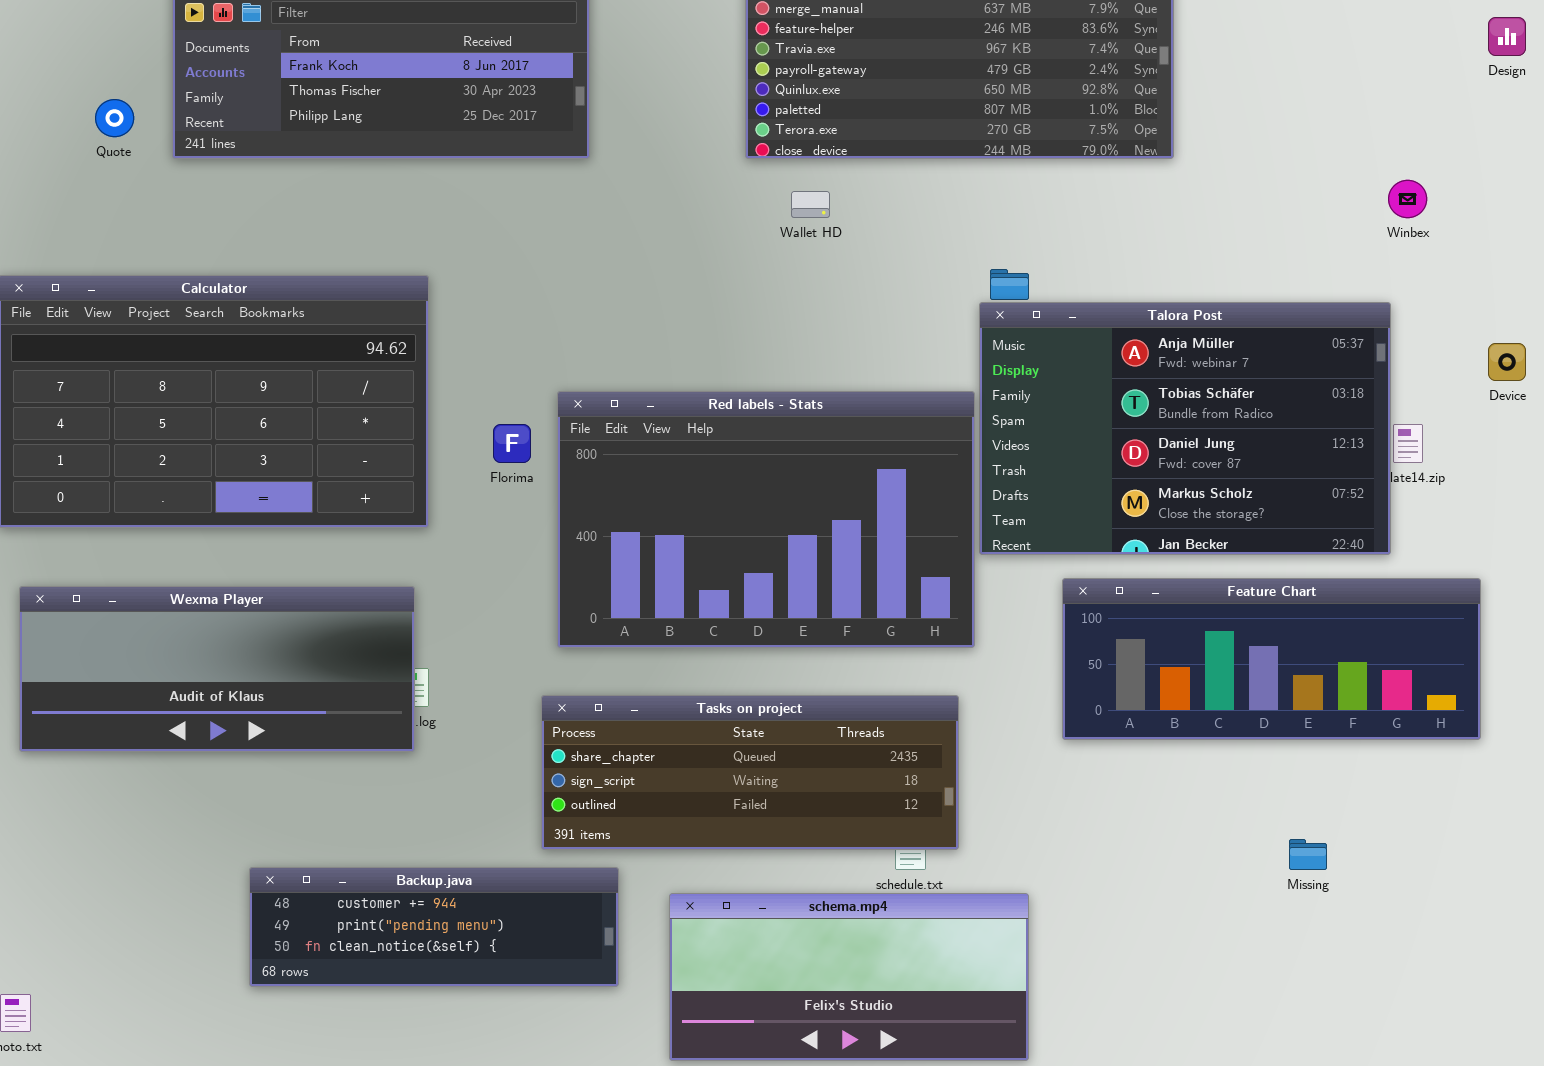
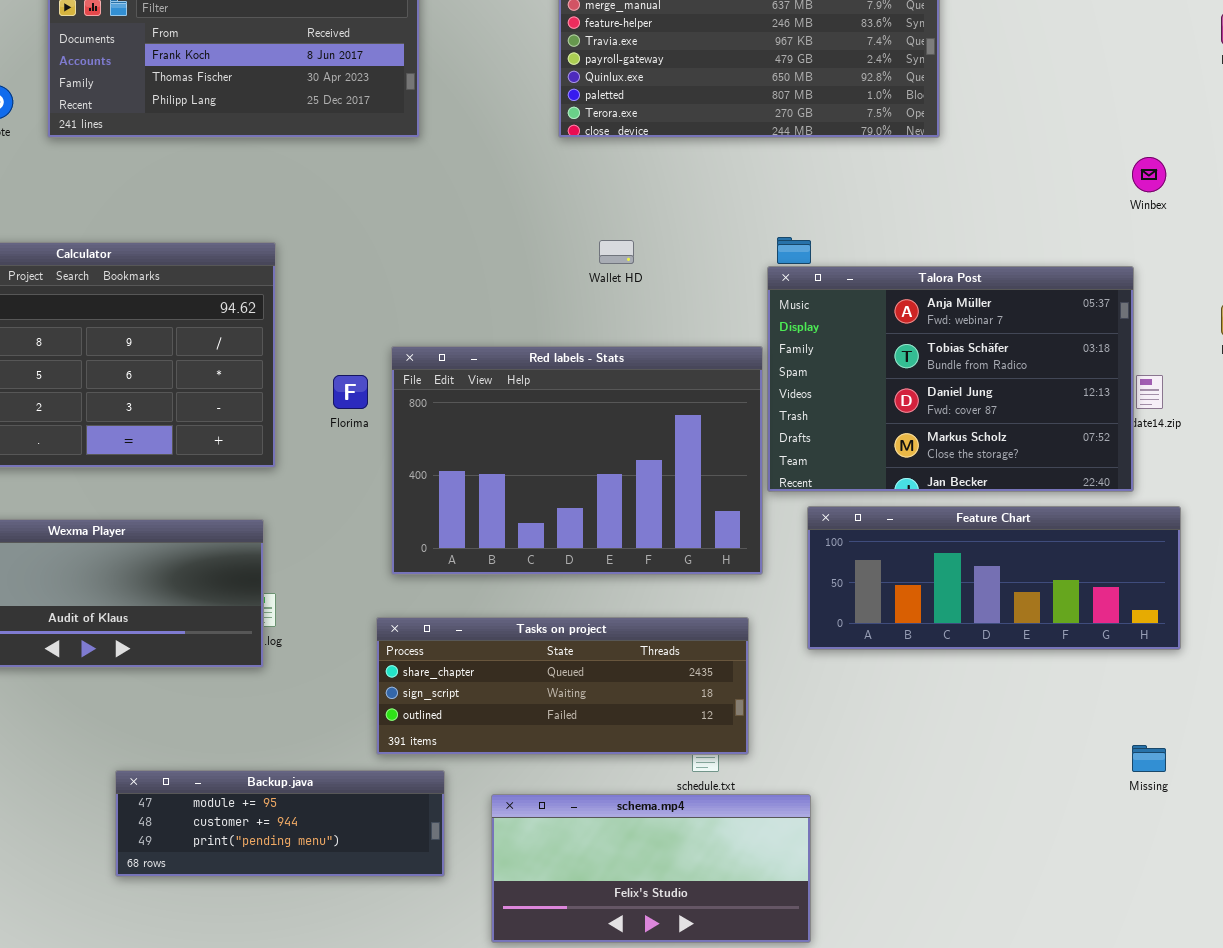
Wallet HD: [791,191,830,218] -> [599,240,634,264], moved
Feature Chart: [1062,578,1481,740] -> [807,506,1181,650], moved
Missing: [1289,839,1327,870] -> [1132,745,1166,772], moved
Backup.java: [249,867,619,987] -> [115,770,445,877], scrolled up 1 row

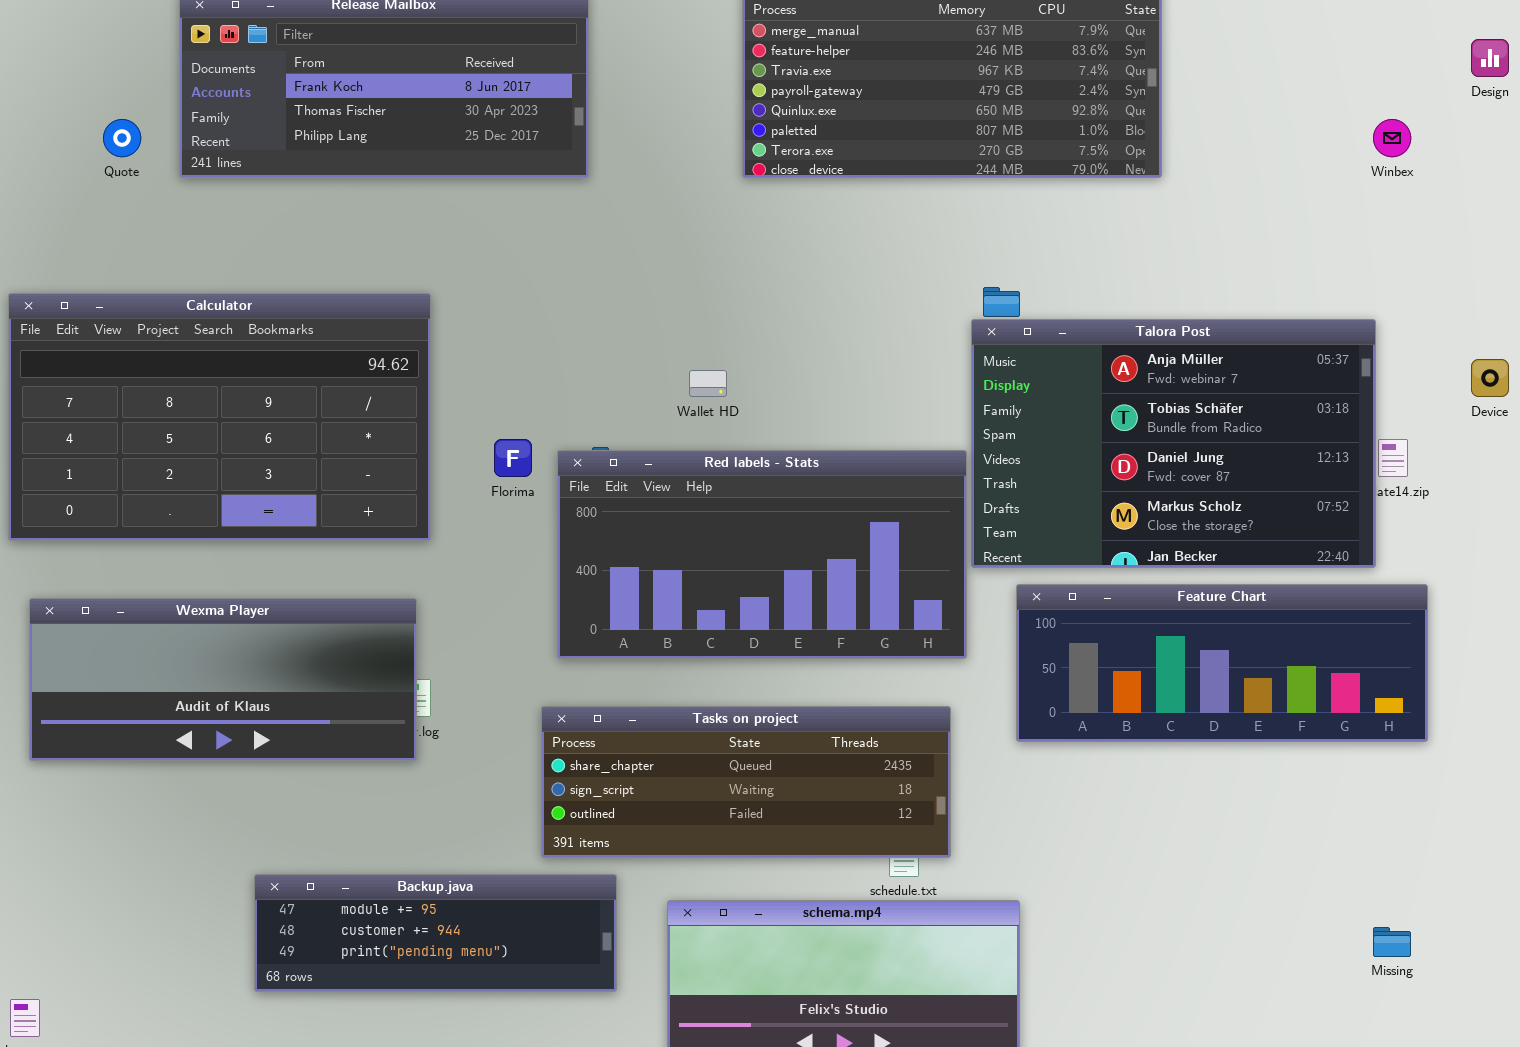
Winbex: [1132,157,1166,192] -> [1373,119,1411,157], moved
Wallet HD: [599,240,634,264] -> [689,370,727,397], moved
Red labels - Stats: [391,346,763,575] -> [557,450,967,659], resized
Missing: [1132,745,1166,772] -> [1373,927,1411,957], moved

